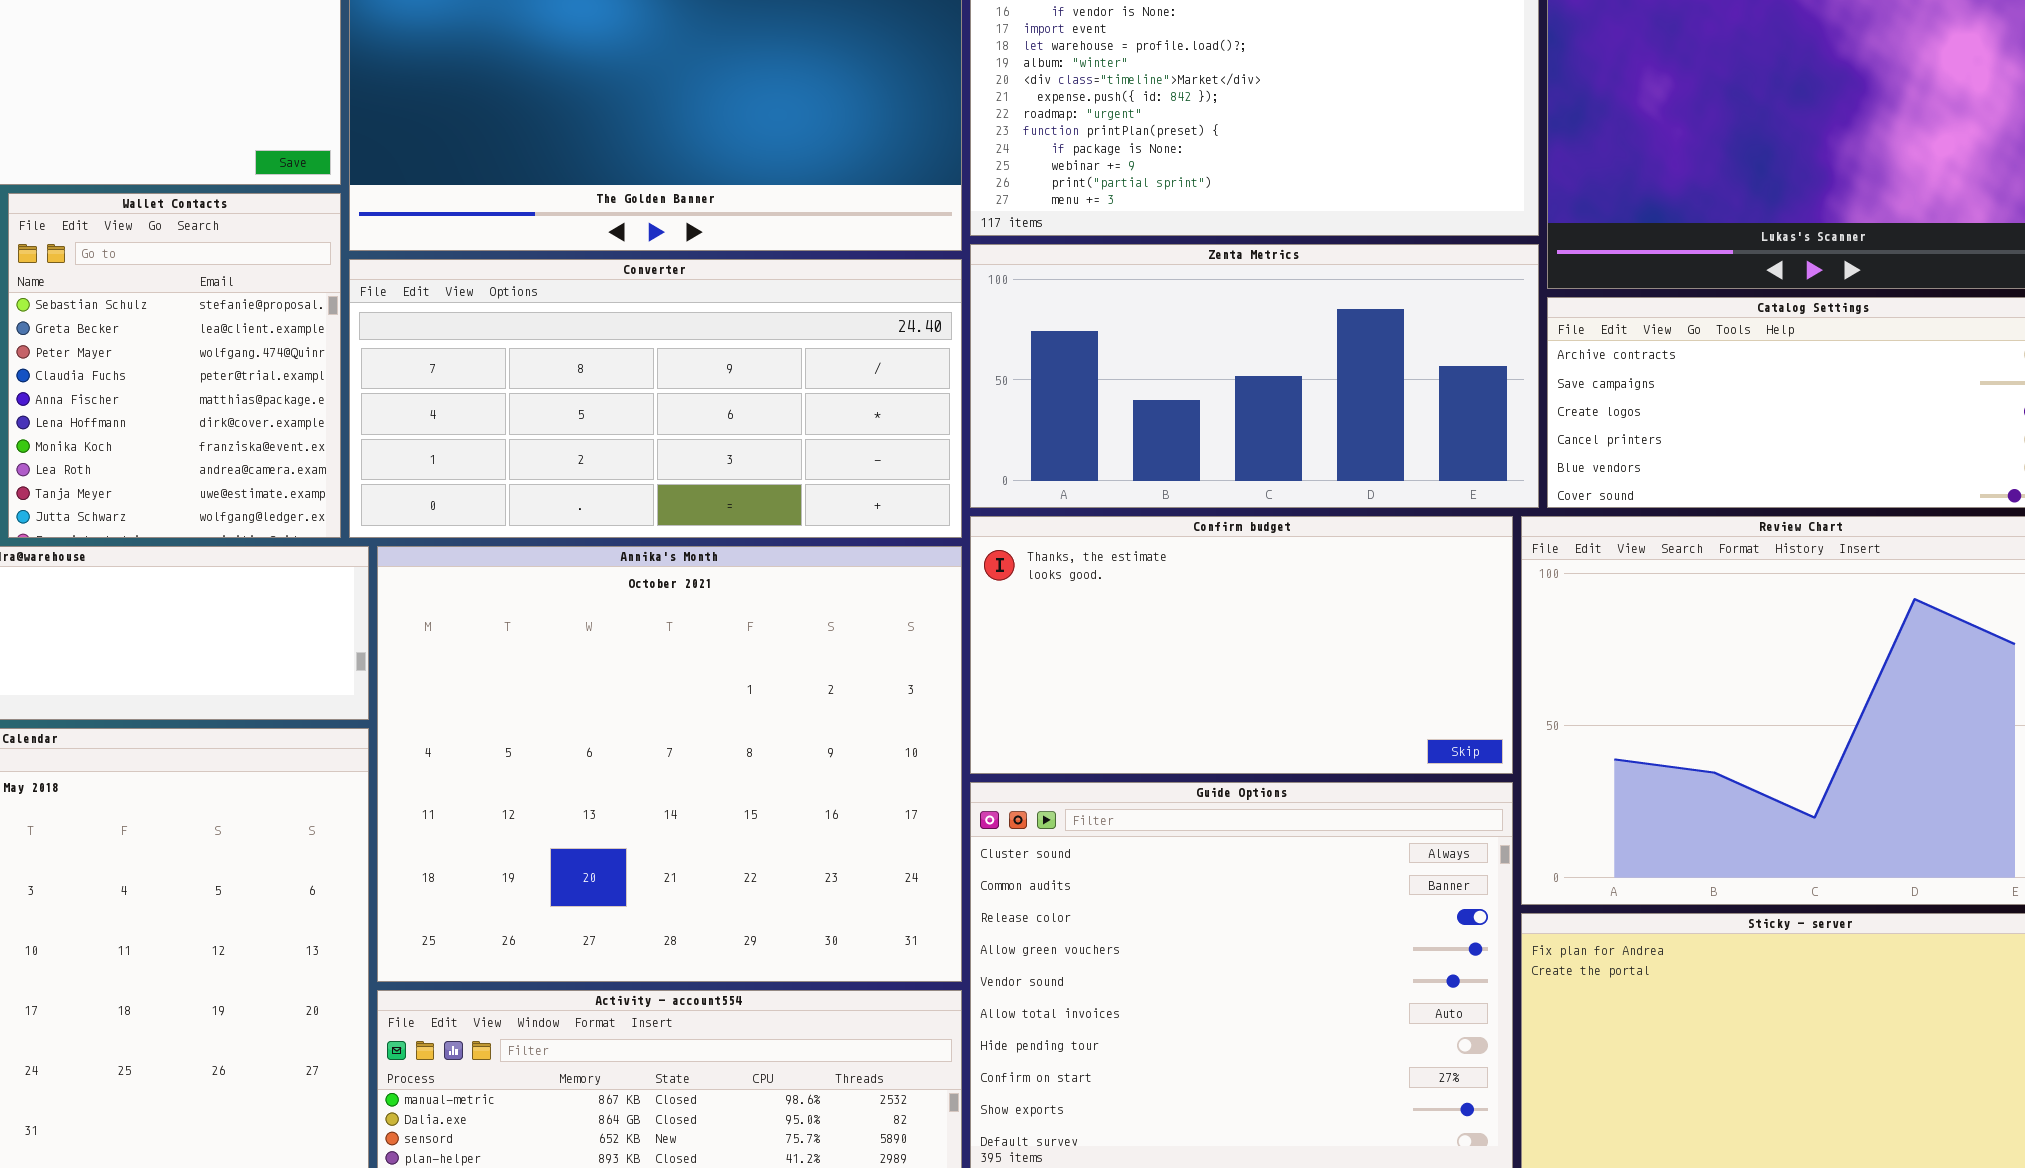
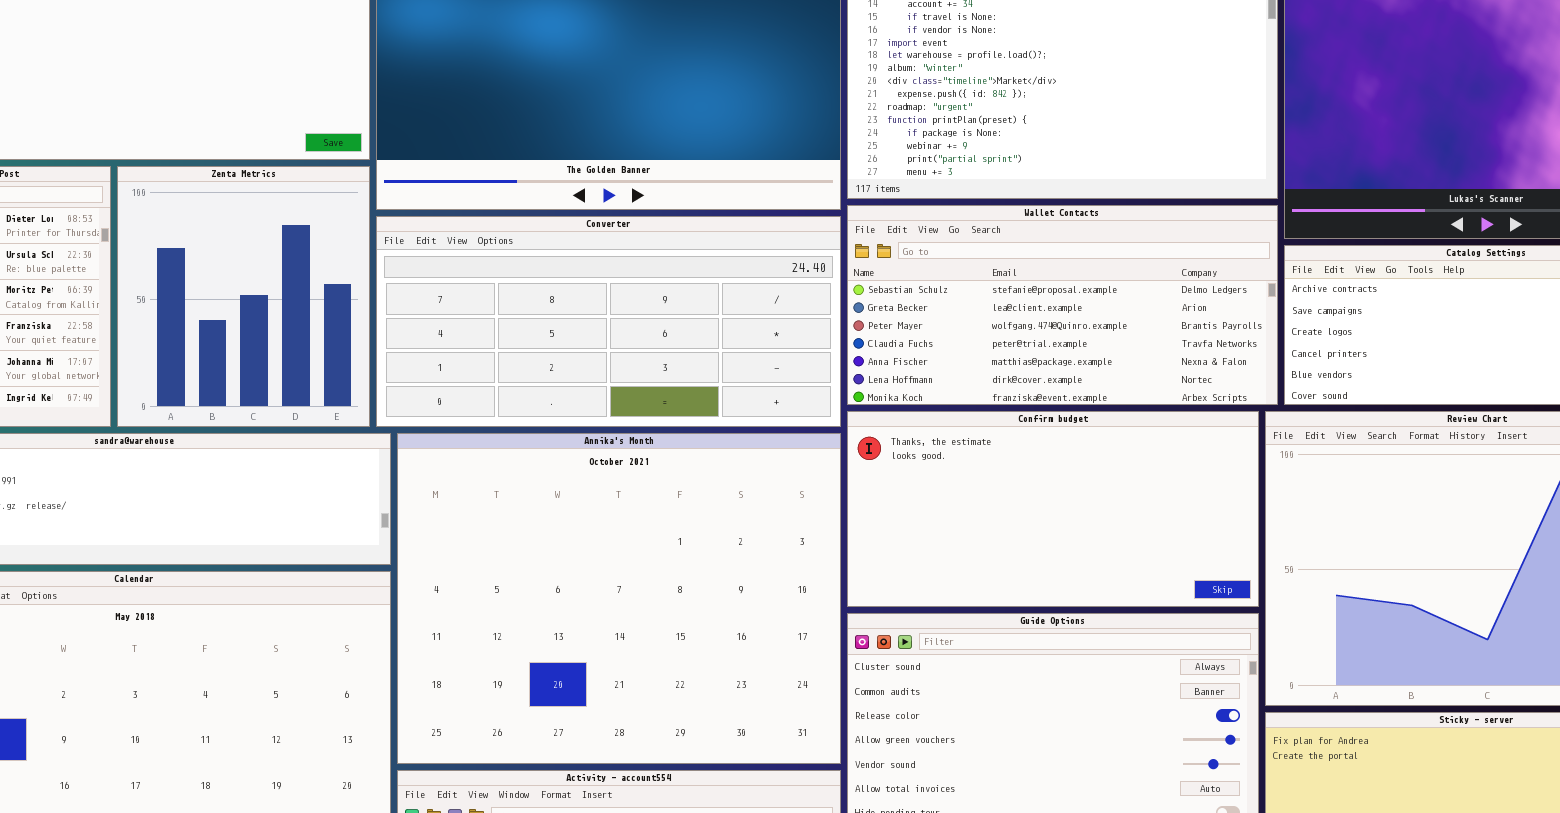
Wallet Contacts: [8,193,341,538] -> [847,205,1278,405], moved, resized
Zenta Metrics: [970,244,1539,508] -> [117,166,370,427], moved, resized

